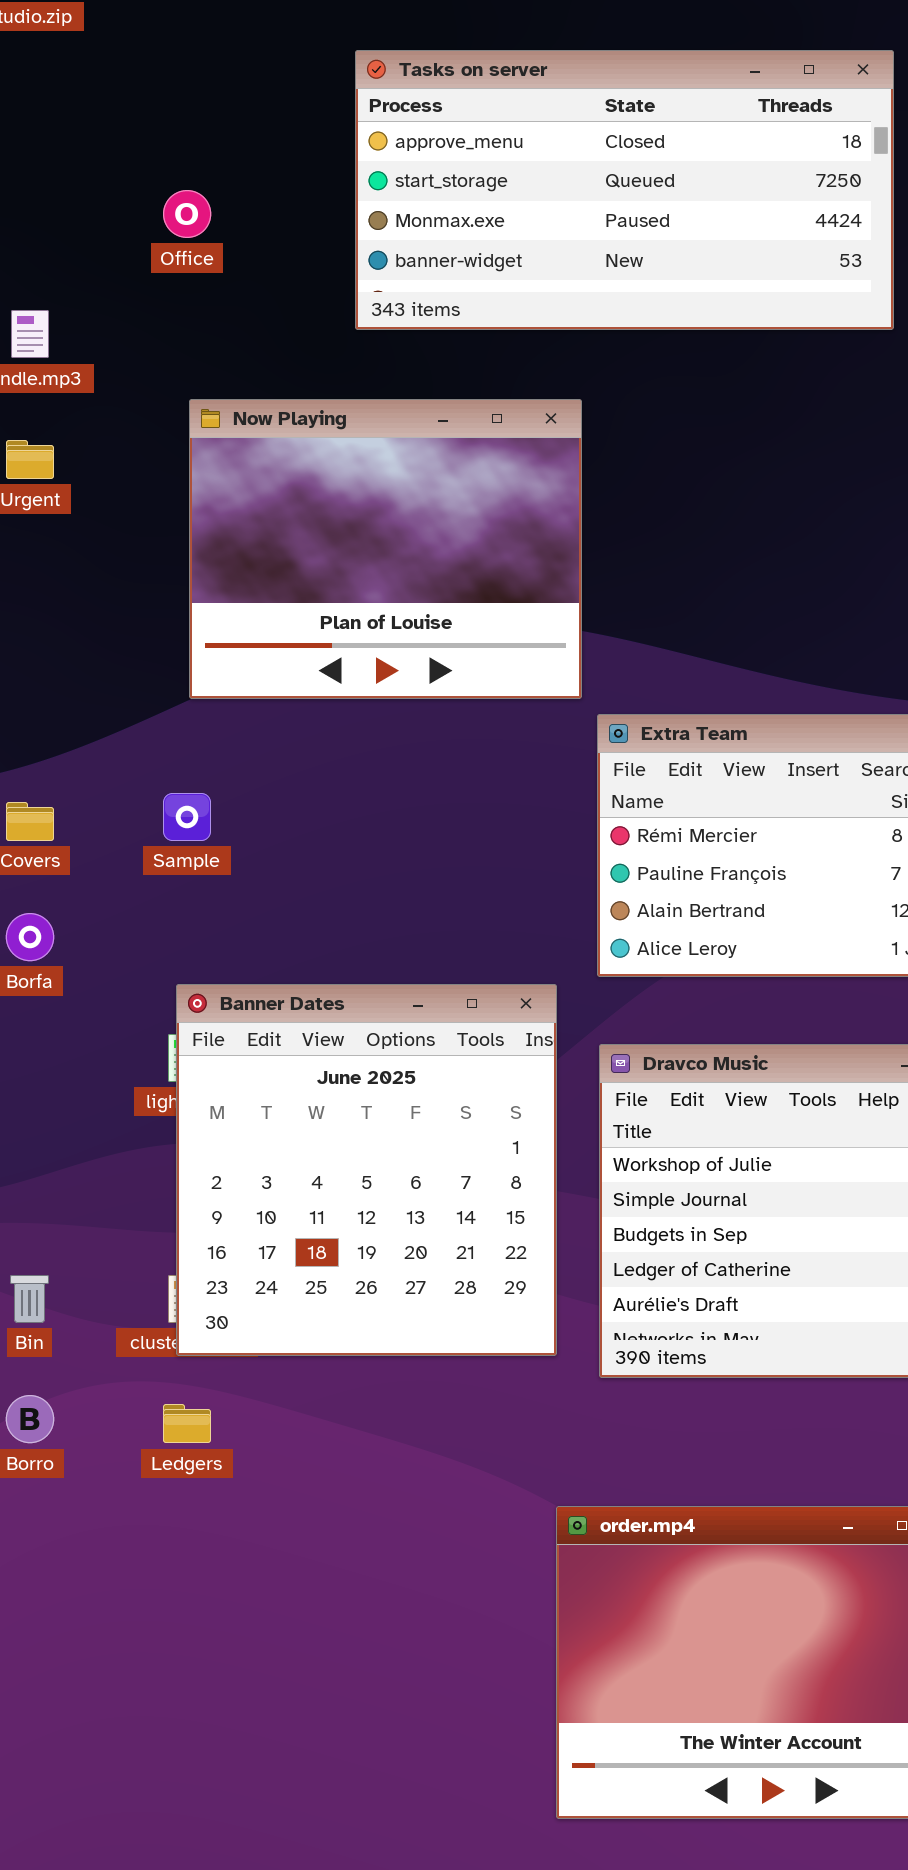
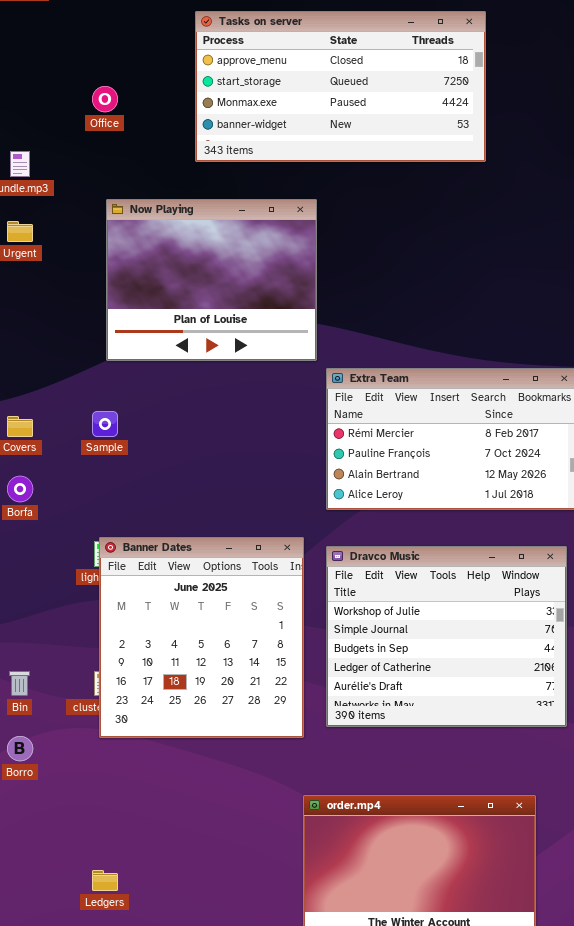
Banner Dates: [176,984,557,1356] -> [99,537,304,738], moved
Ledgers: [163,1404,211,1443] -> [92,870,118,891], moved

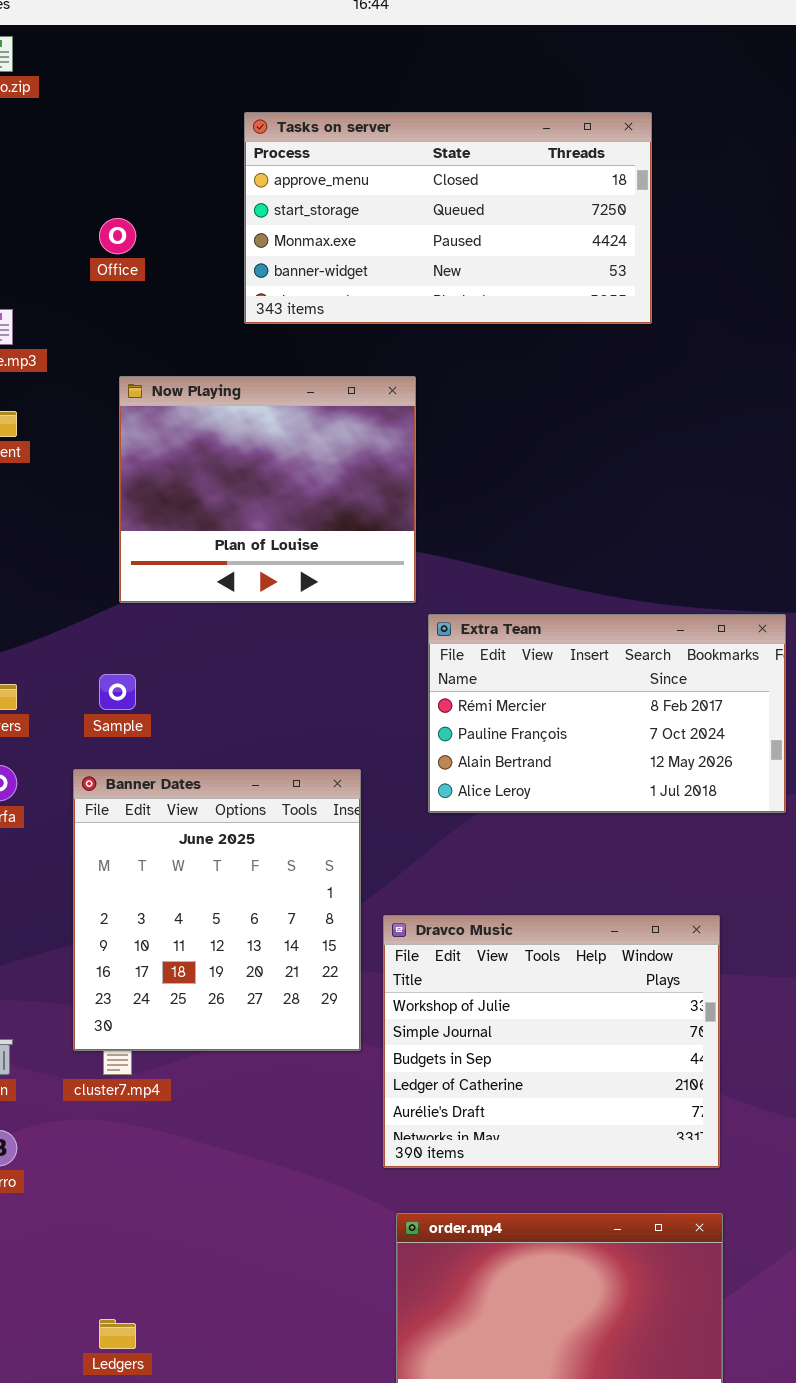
Banner Dates: [99,537,304,738] -> [73,769,361,1051], moved
Dravco Music: [326,546,567,727] -> [383,915,720,1168], moved

